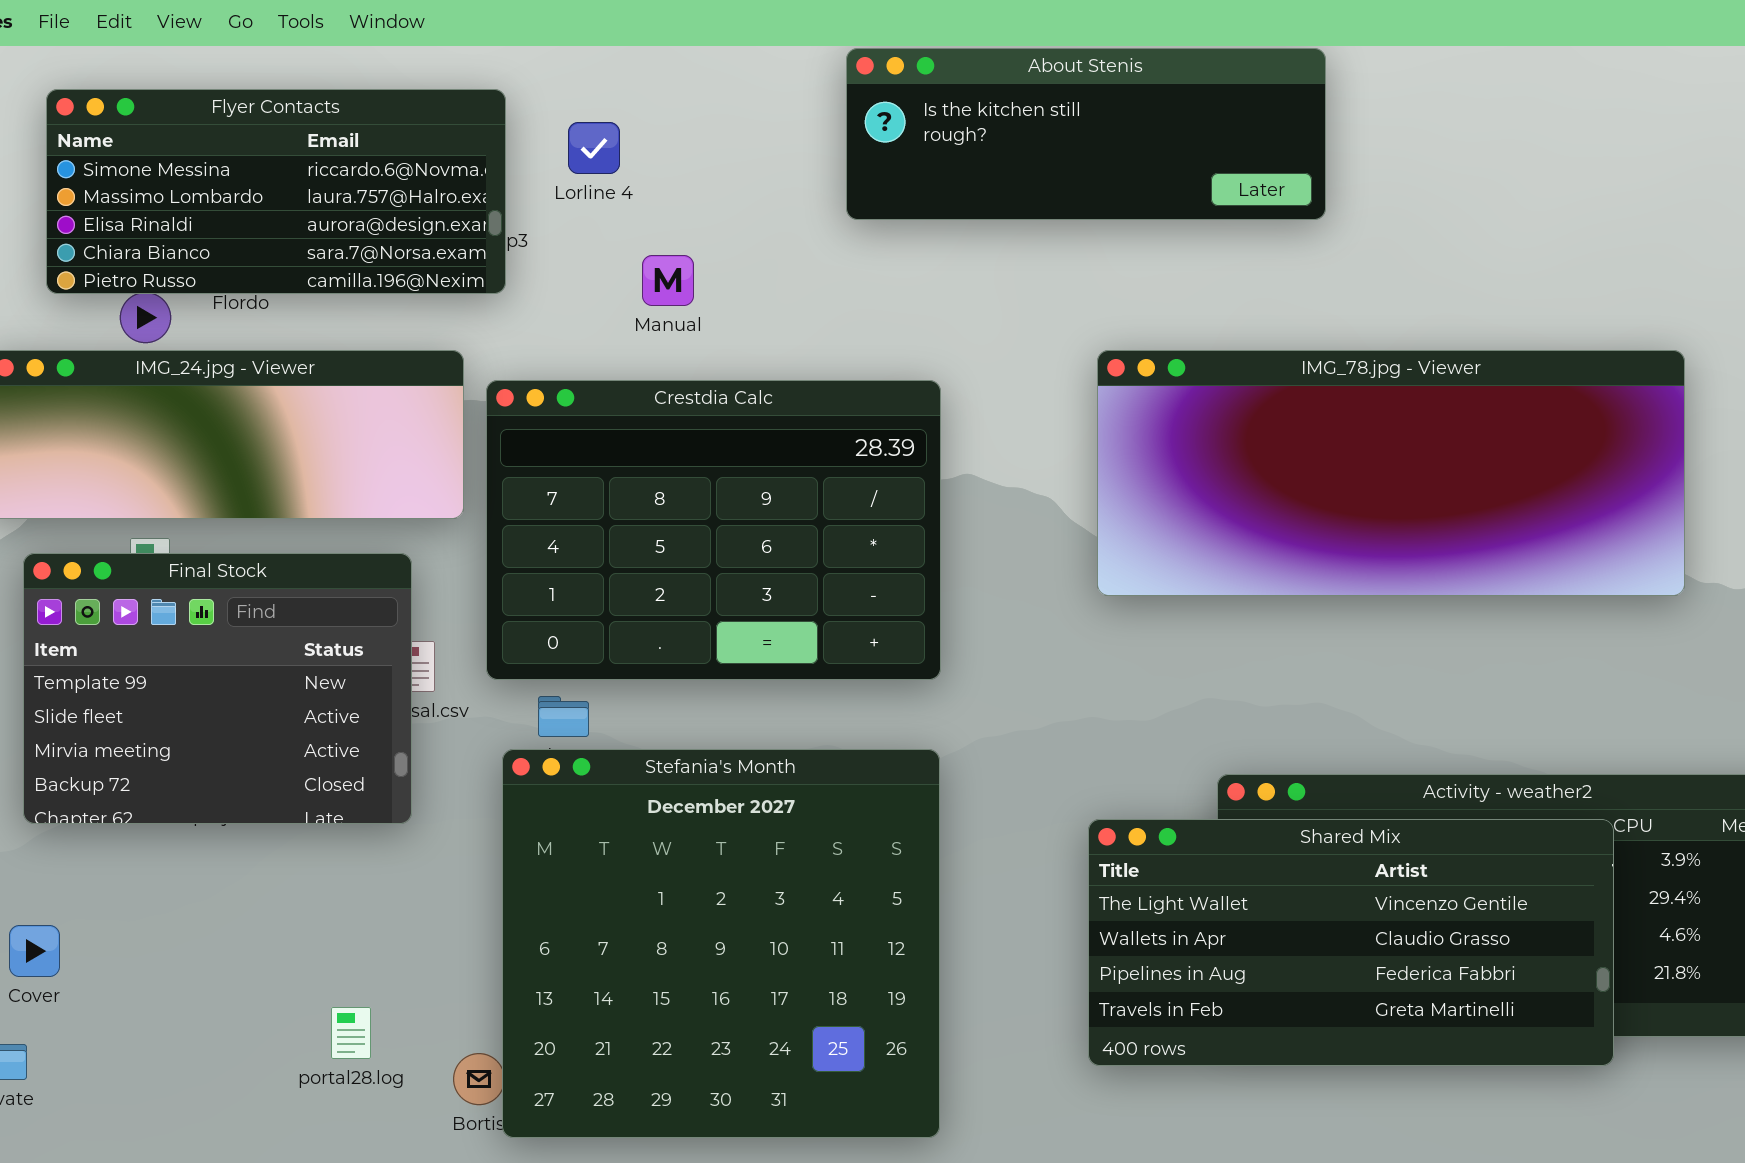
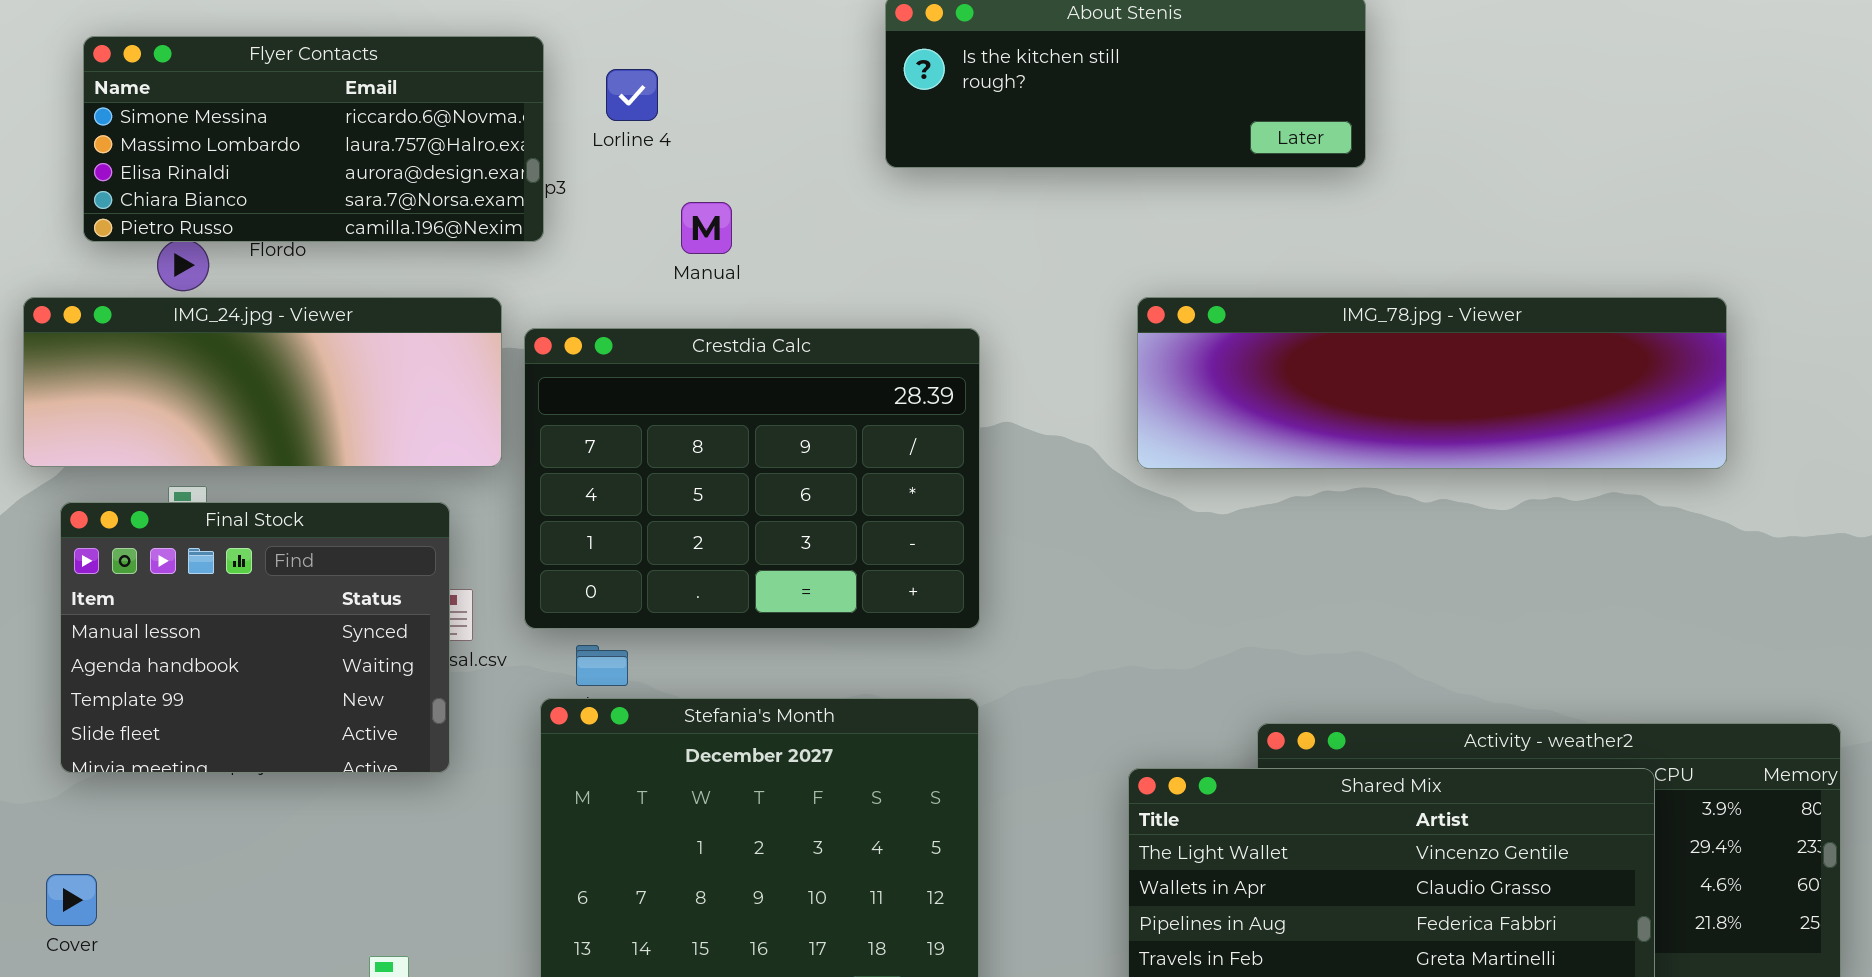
IMG_78.jpg - Viewer: [1097,350,1685,596] -> [1137,297,1727,469], resized
Final Stock: [23,553,412,824] -> [60,502,450,773], scrolled up 2 rows

